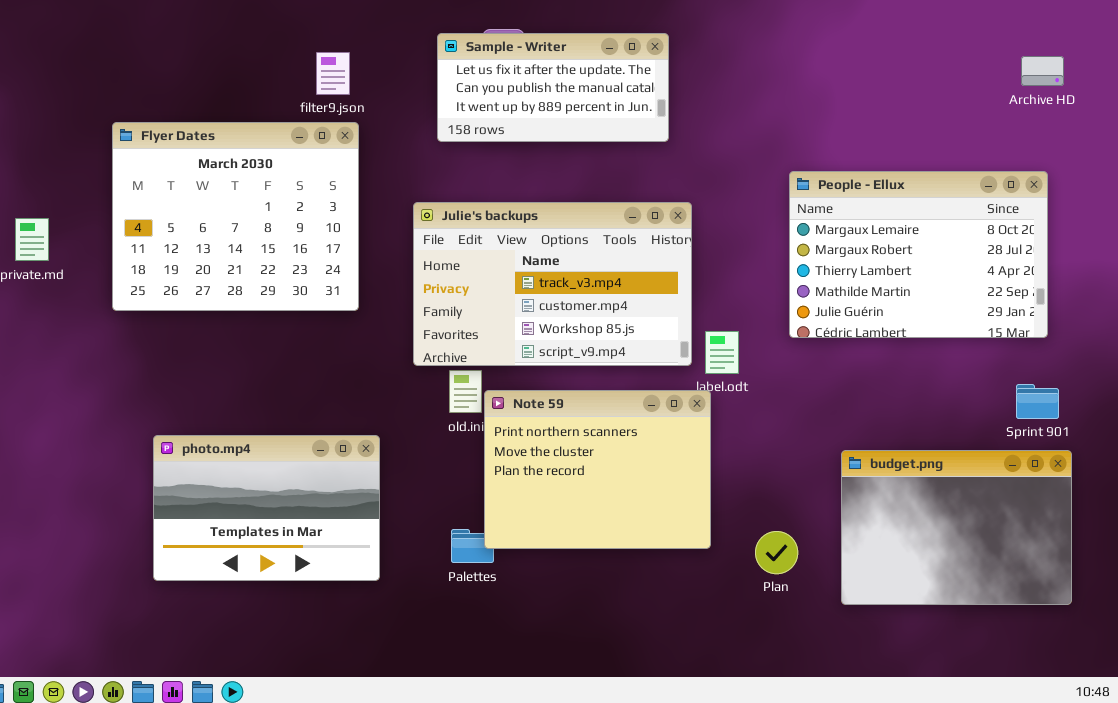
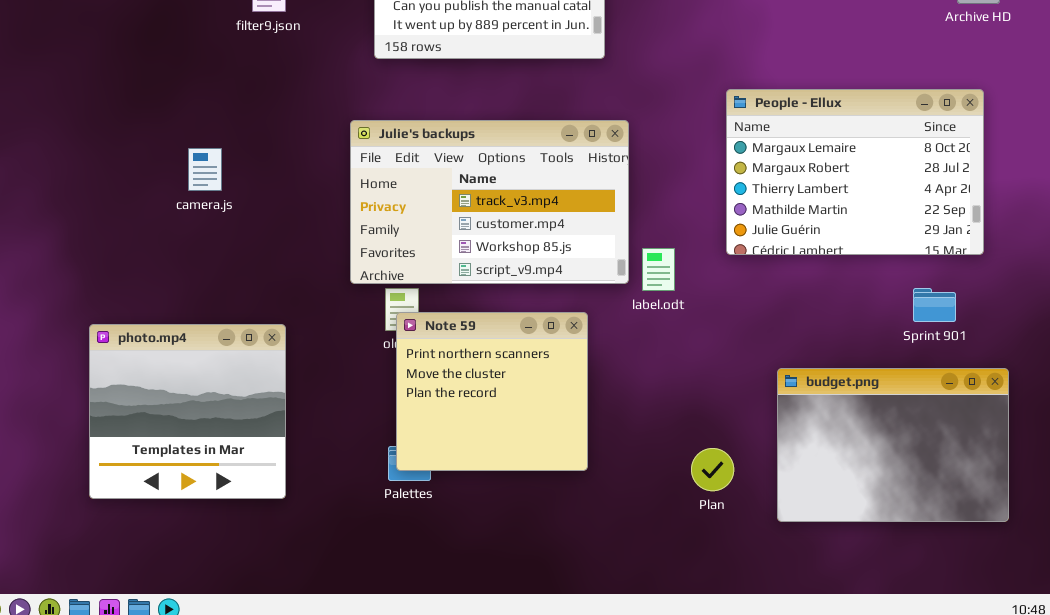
Flyer Dates: [112,122,359,311] -> none, closed
Sprint 901: [1016,384,1059,419] -> [913,288,956,322], moved
Note 59: [484,390,711,549] -> [396,312,588,471], moved, resized
photo.mp4: [153,435,380,581] -> [89,324,286,499], resized

